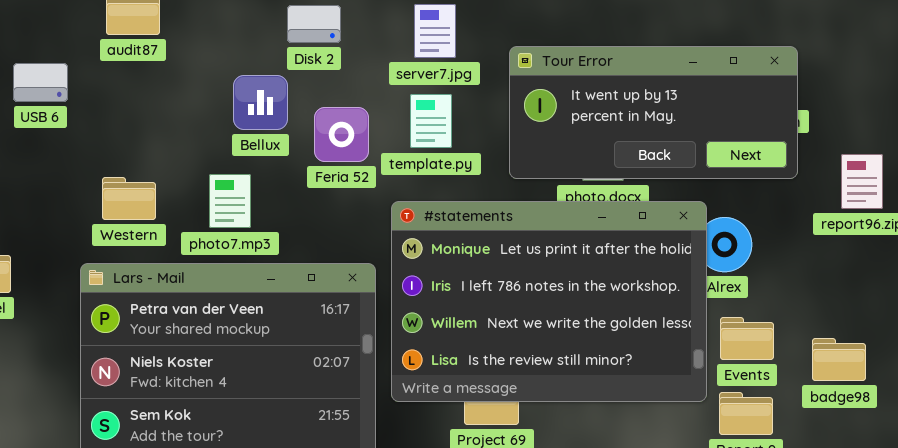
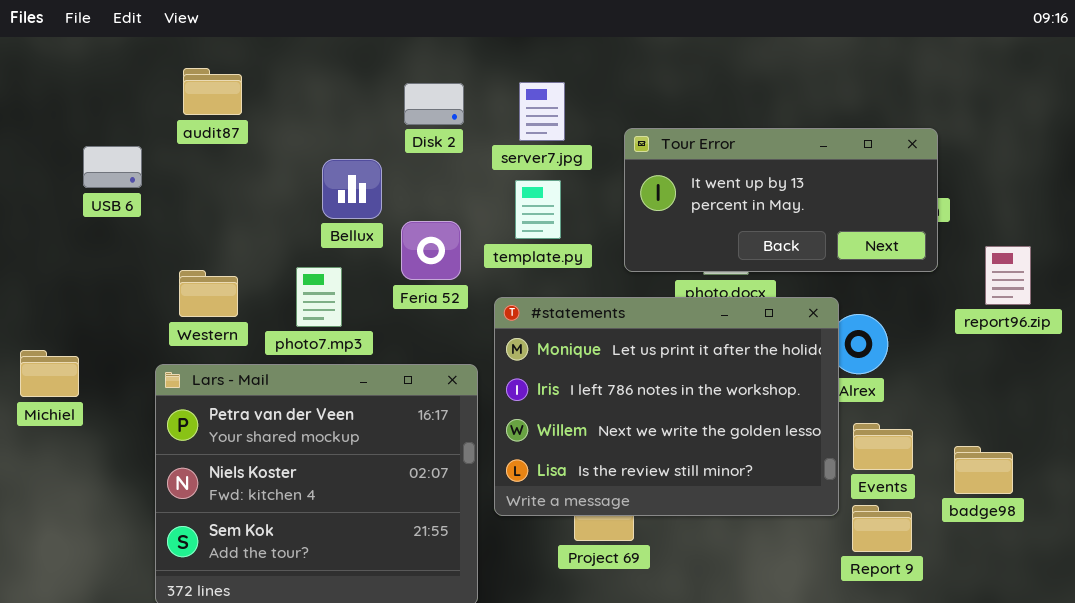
Disk 2: [287,5,341,43] -> [404,83,464,125], moved
Feria 52: [314,107,369,162] -> [401,221,461,280], moved

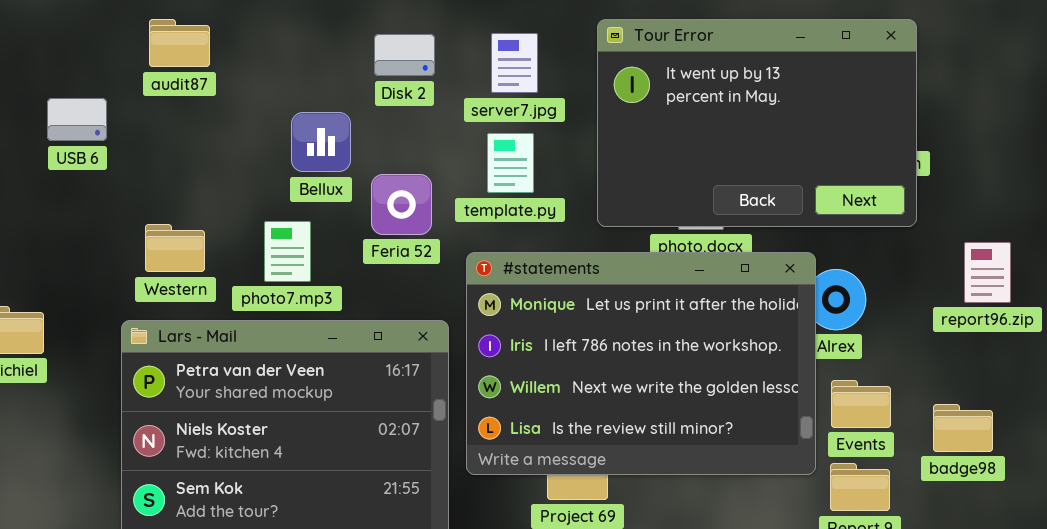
Tour Error: [624,128,938,272] -> [597,19,917,227], resized
report96.zip: [985,246,1031,305] -> [964,242,1011,303], moved

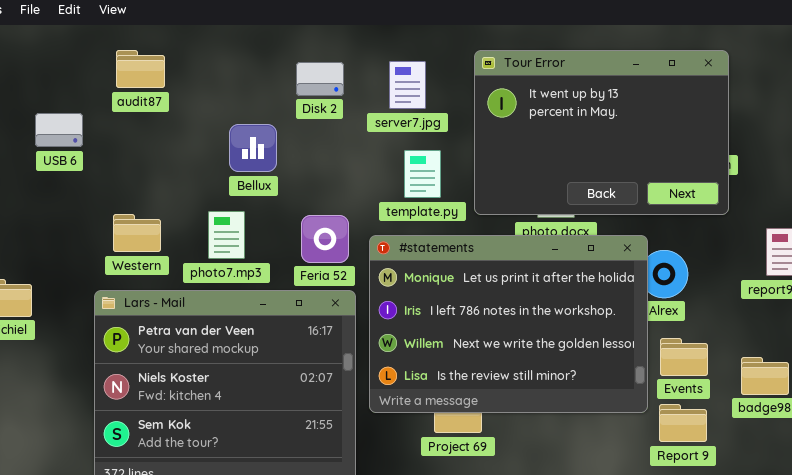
template.py: [487,133,534,193] -> [404,150,441,198], moved
Feria 52: [371,174,432,235] -> [301,215,349,263], moved

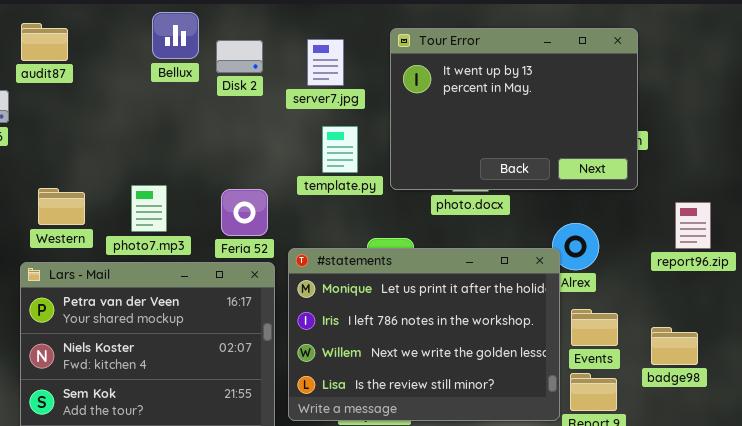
audit87: [116,50,165,88] -> [21,23,68,61], moved
Bellux: [229,124,277,172] -> [152,12,199,59], moved
#statements: [369,235,648,413] -> [288,248,560,421], moved

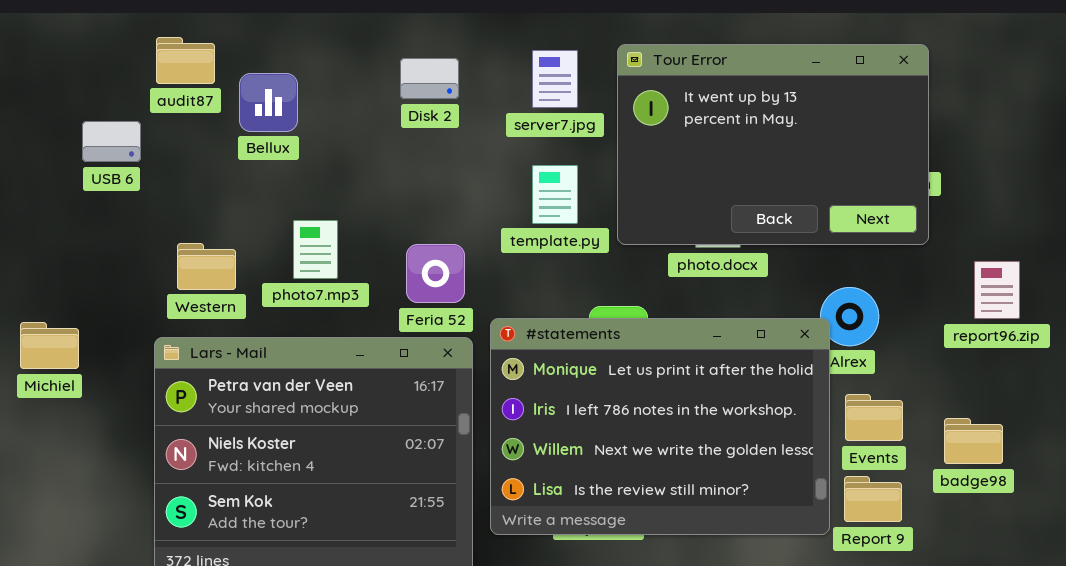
Bellux: [152,12,199,59] -> [239,73,298,132], moved
server7.jpg: [307,39,344,86] -> [532,50,578,108], moved
photo7.mp3: [131,185,167,232] -> [293,220,338,279], moved

